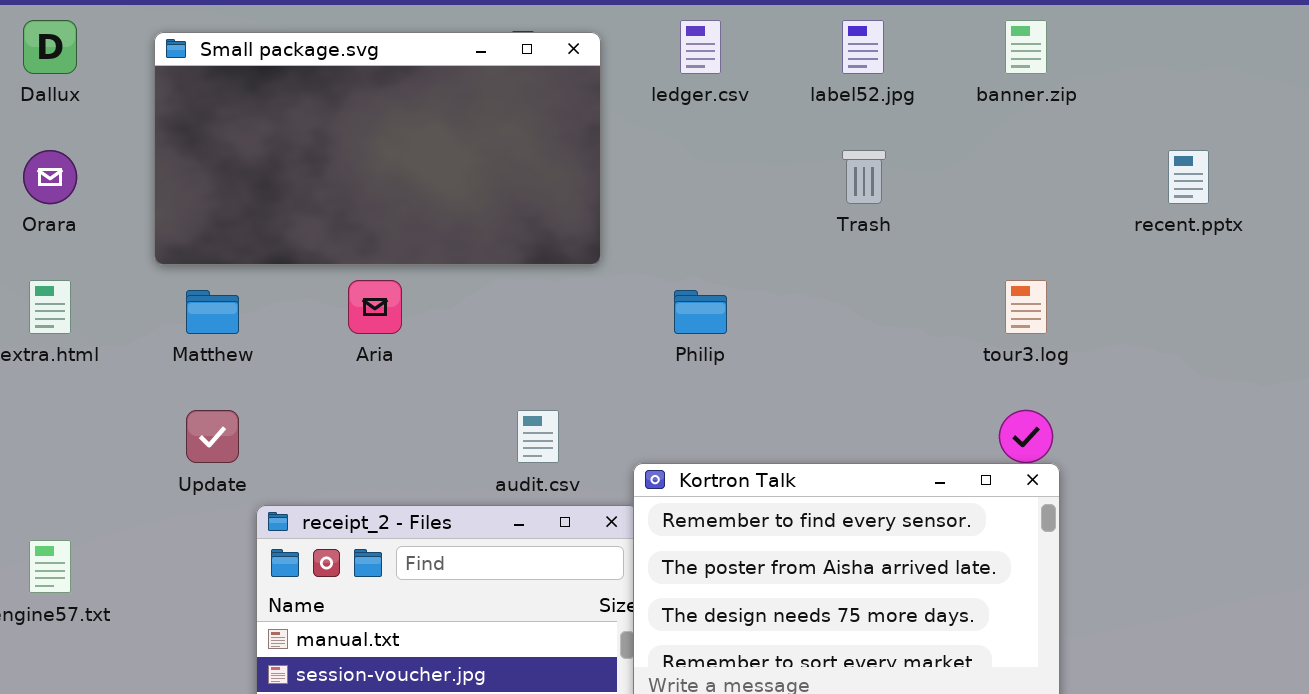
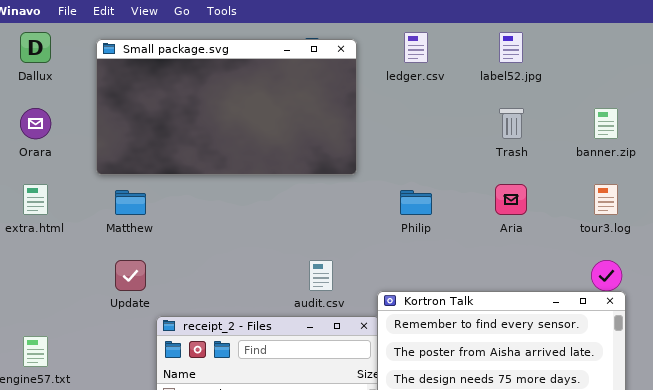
banner.zip: [1005,20,1047,74] -> [594,108,618,139], moved
Aria: [348,280,402,334] -> [495,184,527,215], moved

